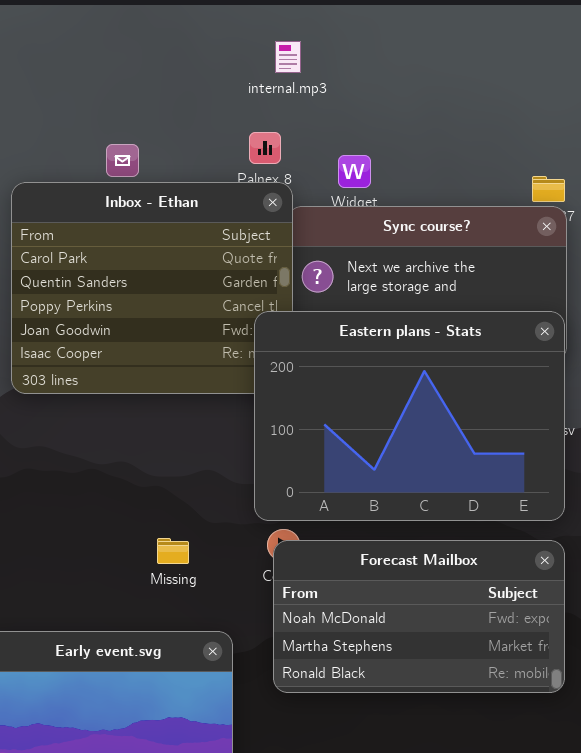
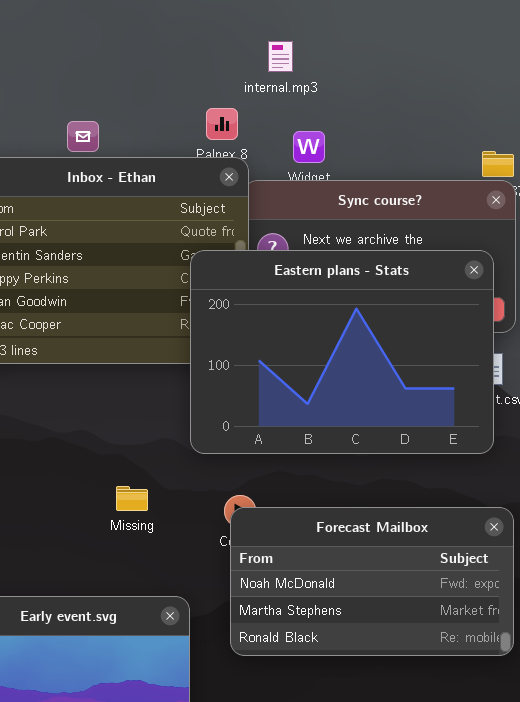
internal.mp3: [275,41,301,73] -> [268,41,293,72], moved
Eastern plans - Stats: [254,311,565,521] -> [190,250,494,454], moved
Missing: [157,538,189,564] -> [116,486,148,511], moved

